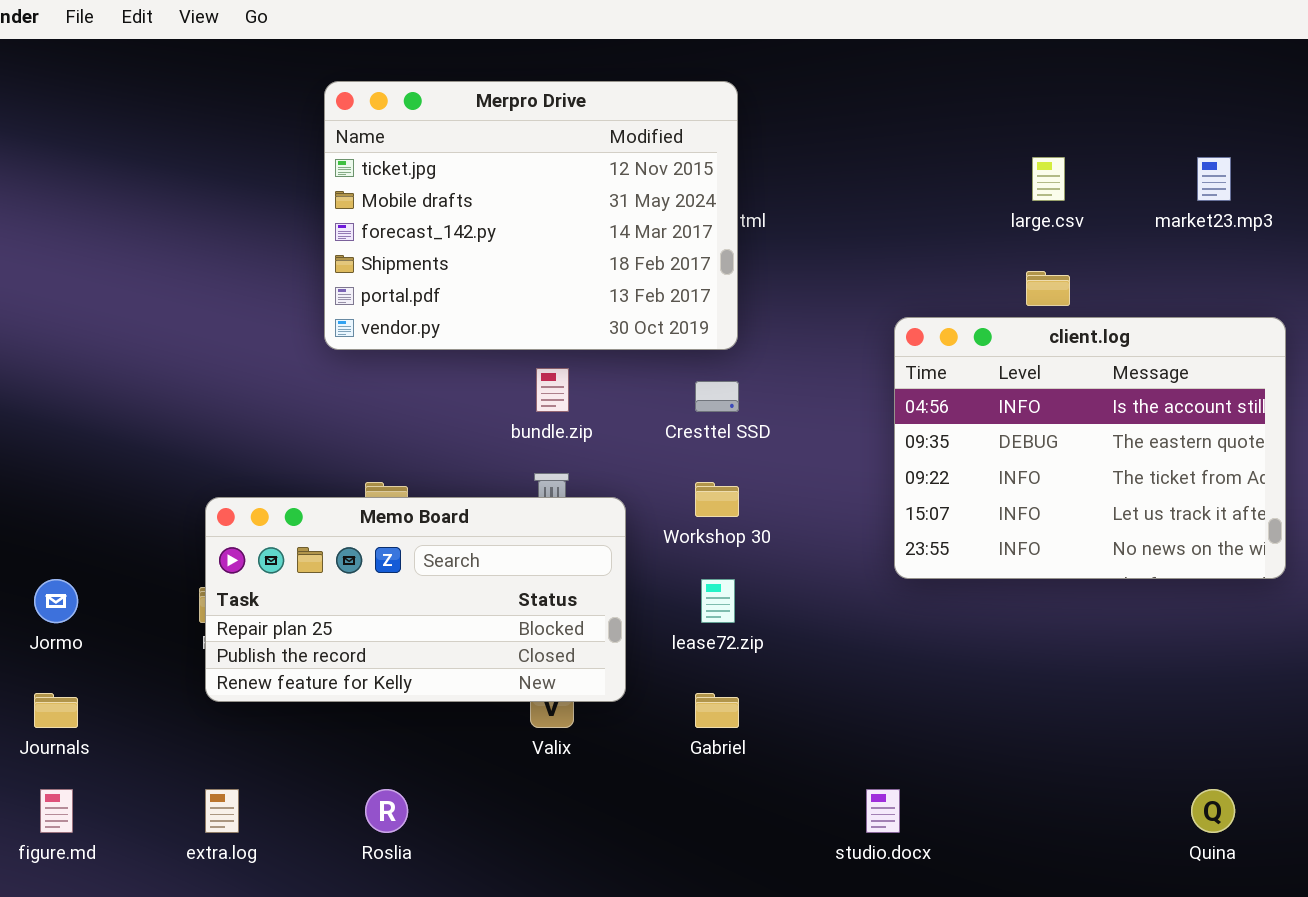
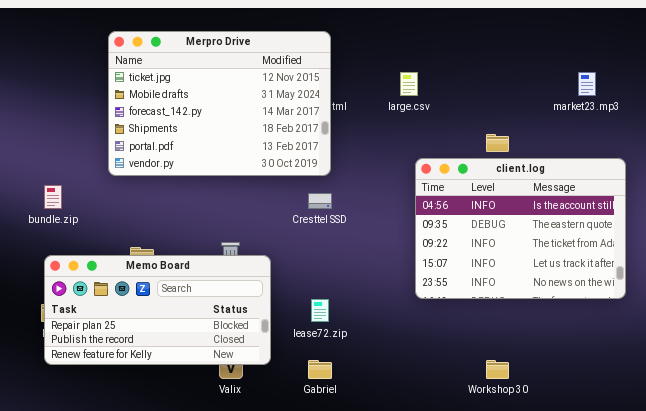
large.csv: [1032,157,1065,201] -> [400,72,418,96], moved
bundle.zip: [536,368,569,412] -> [44,185,62,209], moved
Workshop 30: [695,482,739,517] -> [486,360,509,379], moved

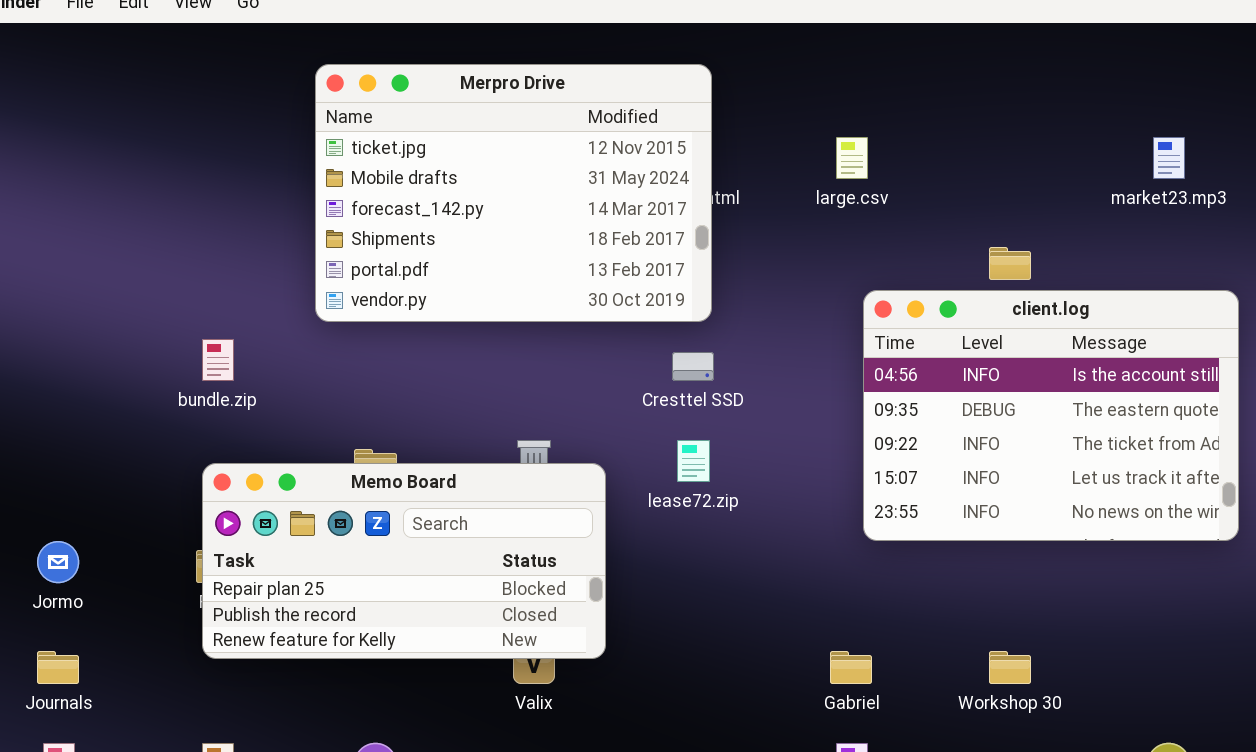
lease72.zip: [311,299,329,322] -> [677,440,710,482], moved
Gabriel: [308,360,332,379] -> [830,651,872,684], moved

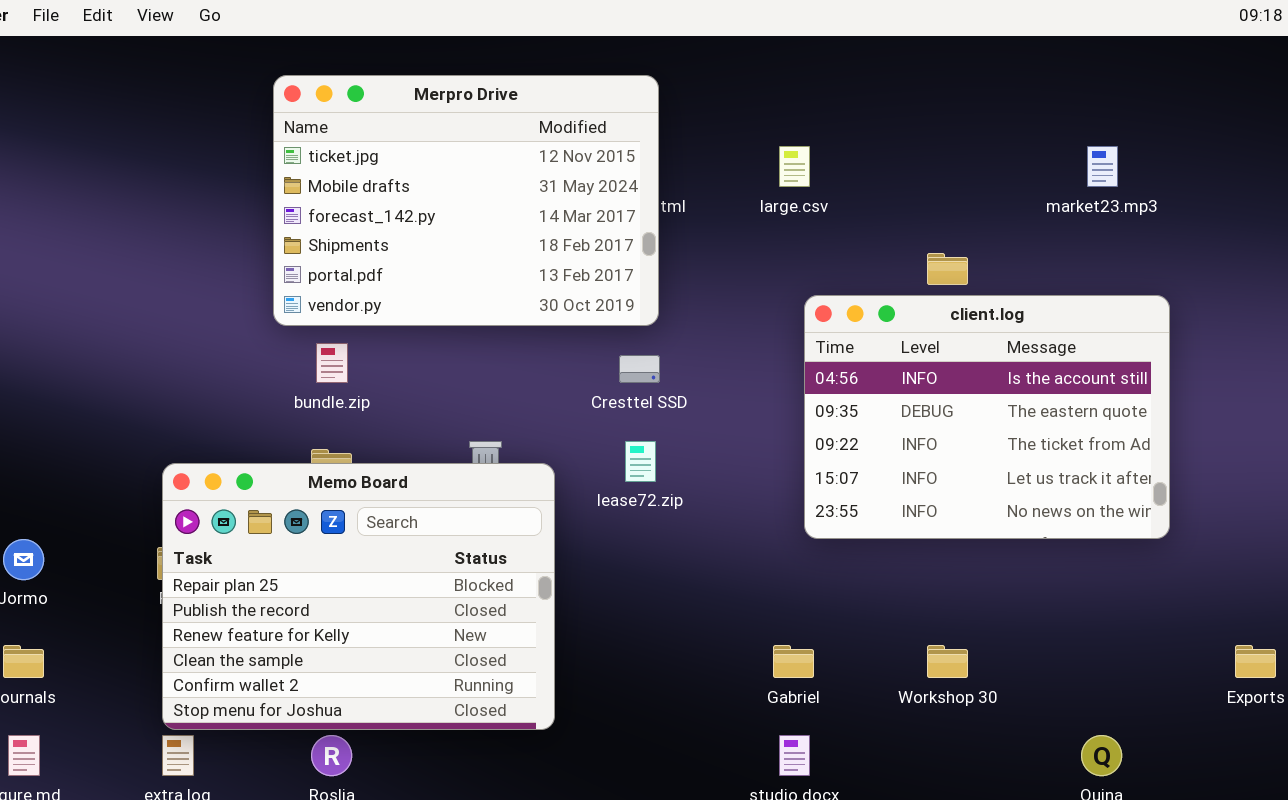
bundle.zip: [202,339,234,381] -> [316,343,348,383], moved
Memo Board: [202,463,606,659] -> [162,463,555,730], resized

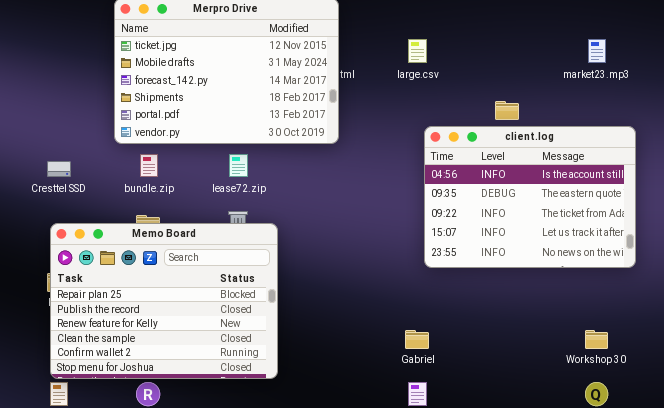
Cresttel SSD: [619,355,660,383] -> [47,161,71,177], moved
lease72.zip: [625,441,656,482] -> [229,154,248,177], moved
Workshop 30: [927,645,968,678] -> [585,330,608,349], moved

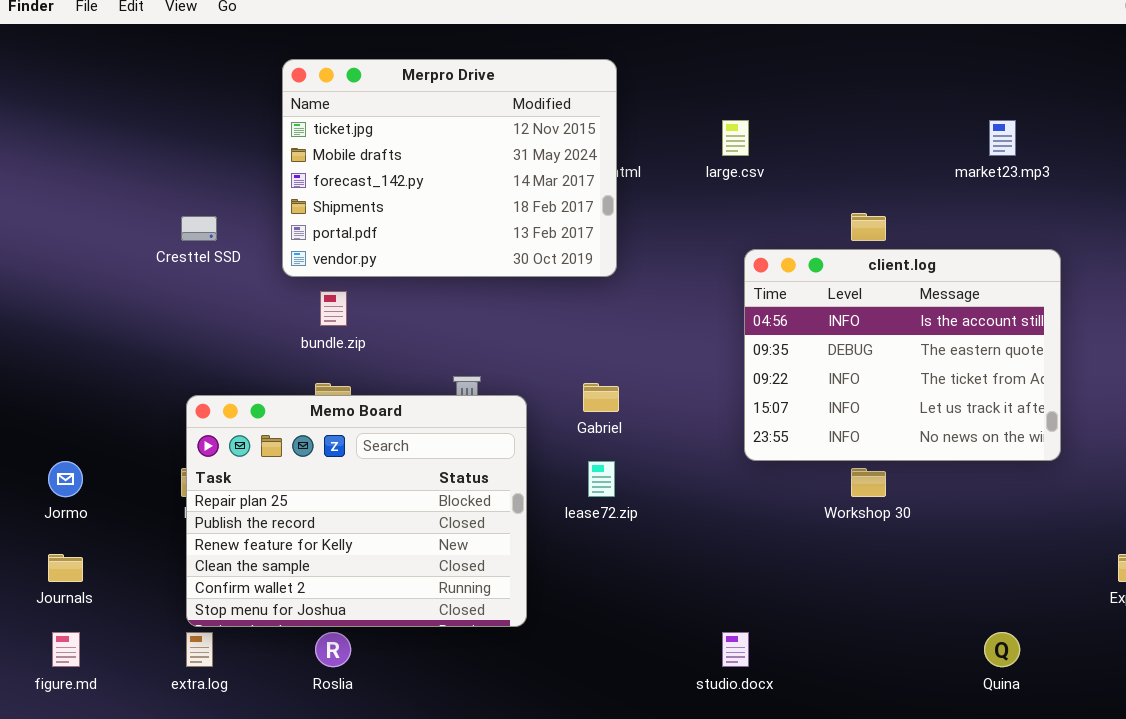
lease72.zip: [229,154,248,177] -> [588,461,615,497], moved
Cresttel SSD: [47,161,71,177] -> [181,216,217,241], moved
Gabriel: [405,330,429,349] -> [583,383,619,412], moved
Workshop 30: [585,330,608,349] -> [851,468,886,497], moved

